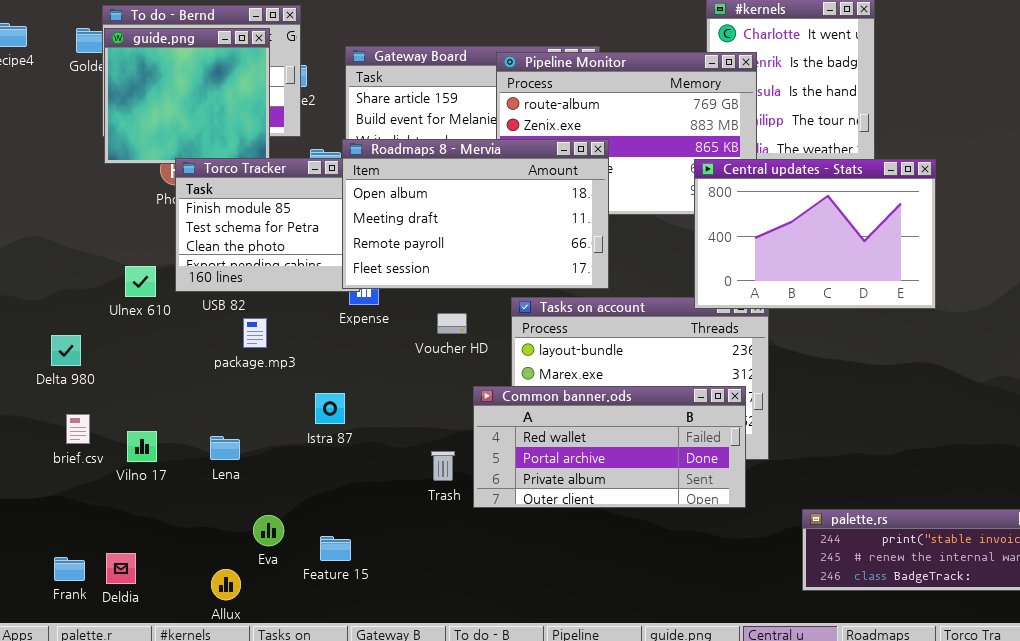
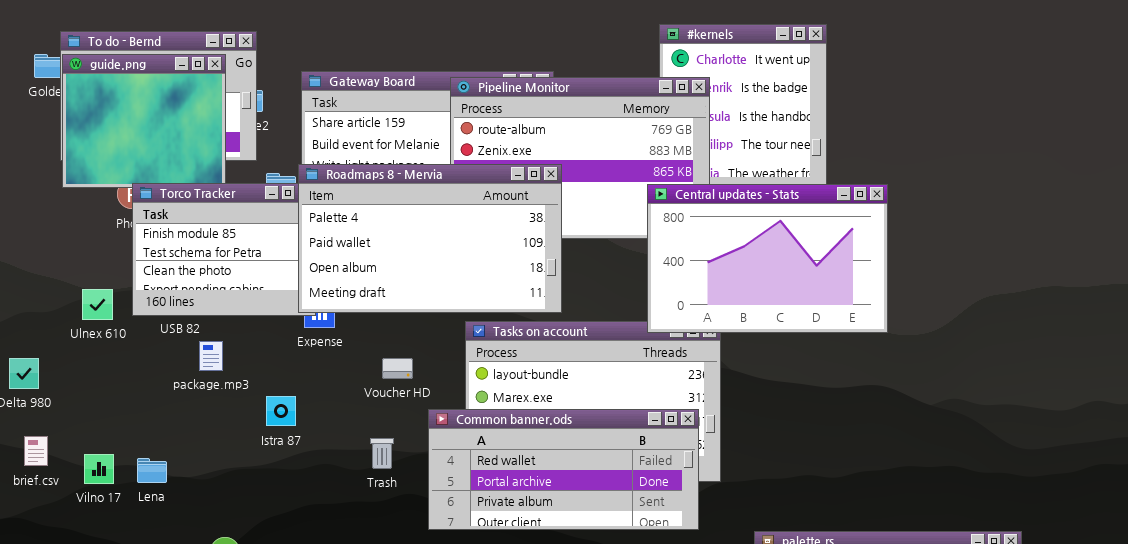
Roadmaps 8 - Mervia: [342,139,609,289] -> [298,164,562,313], scrolled up 2 rows
Voucher HD: [437,313,467,334] -> [382,358,413,379], moved
Istra 87: [315,393,345,424] -> [266,396,296,426], moved
Lena: [210,436,240,460] -> [137,458,167,483], moved
Trash: [431,451,455,481] -> [370,438,394,469], moved

